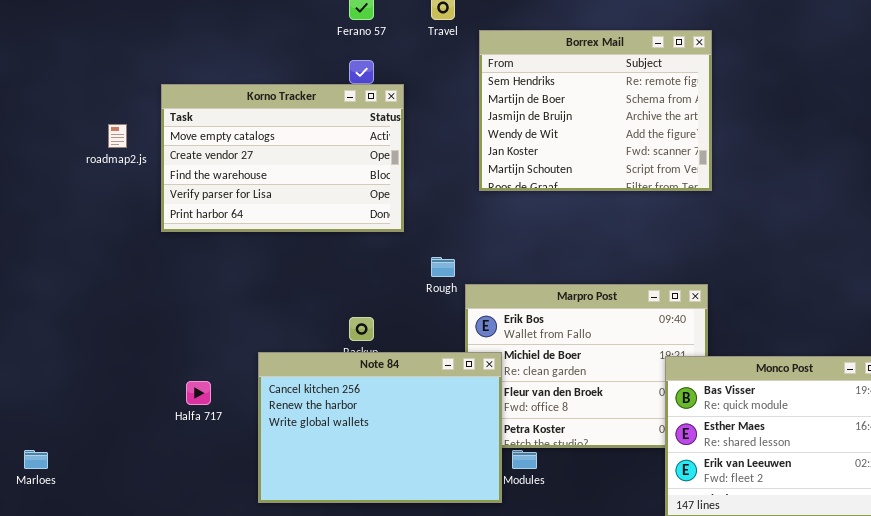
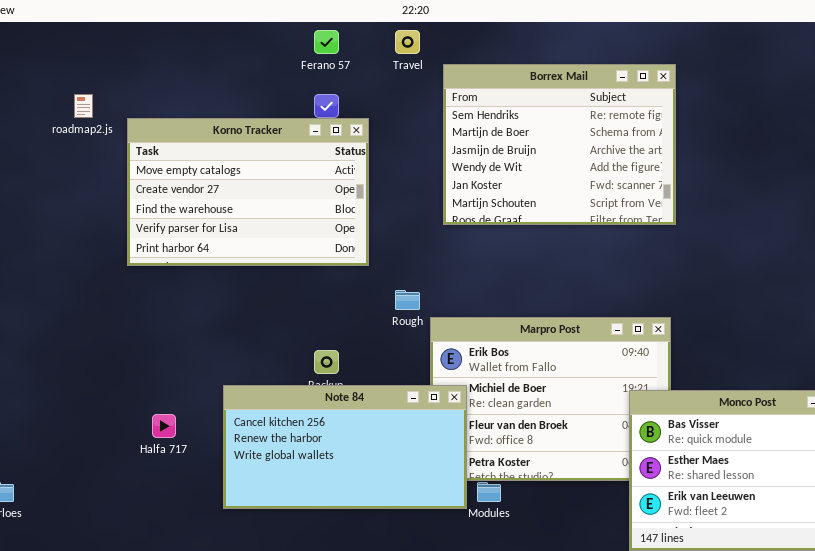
roadmap2.js: [108,124,127,148] -> [74,94,93,118], moved
Note 84: [258,352,502,503] -> [223,385,467,509], resized

